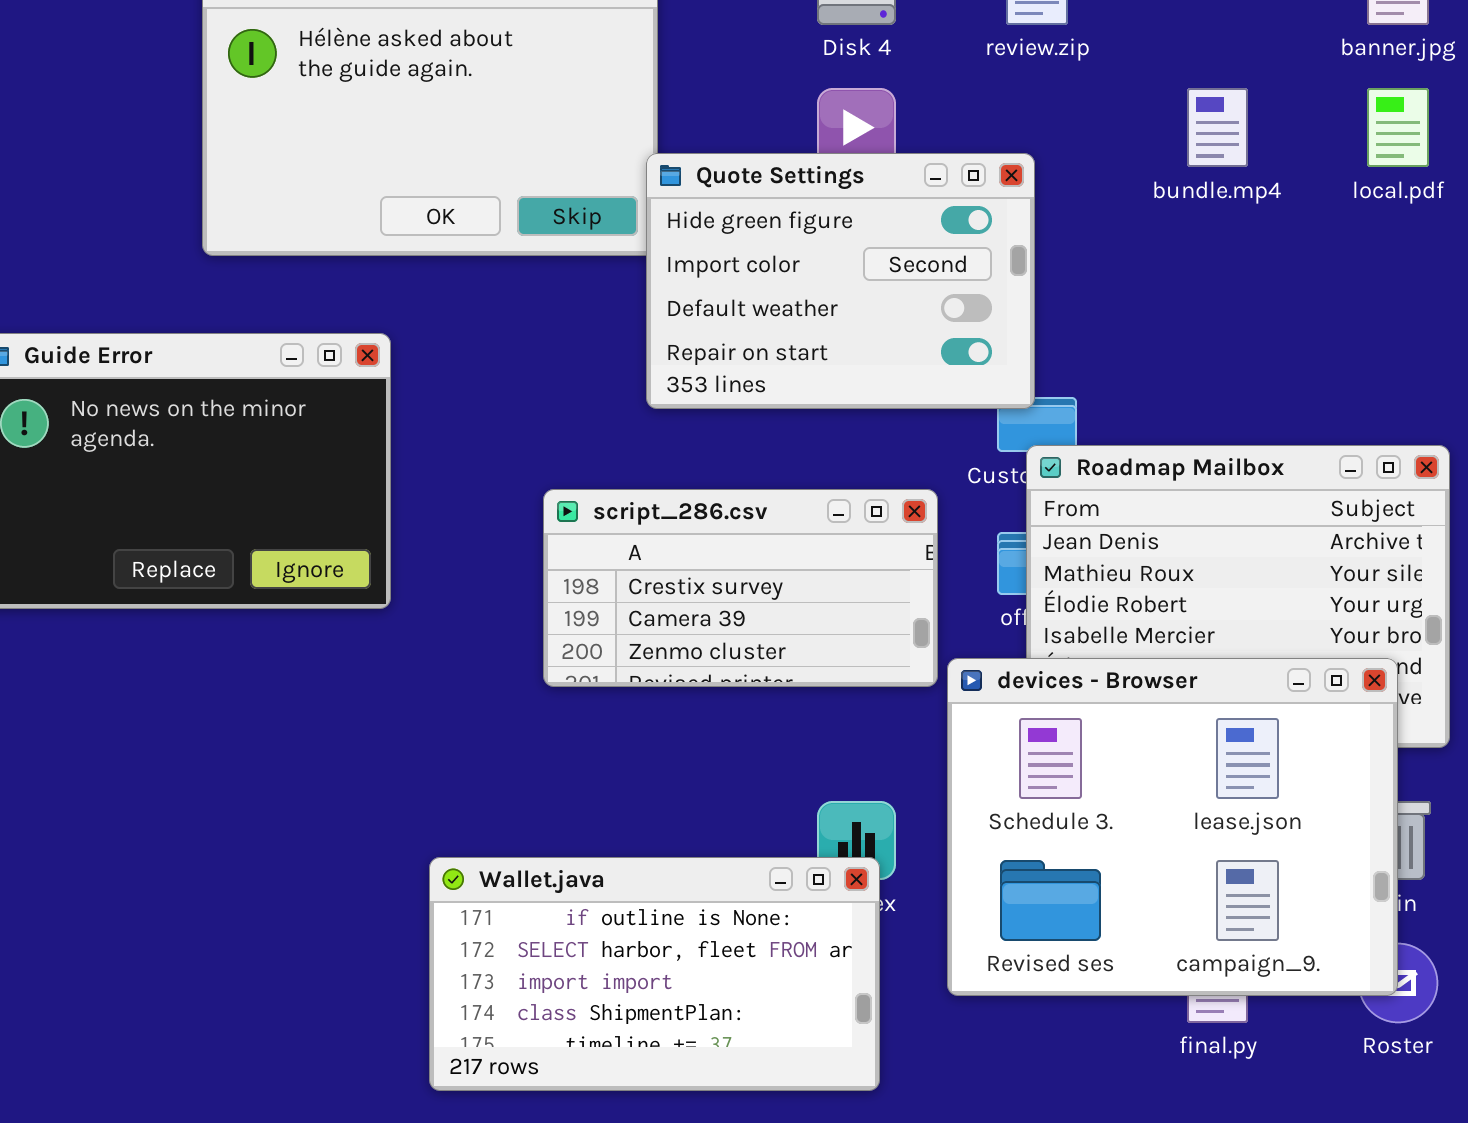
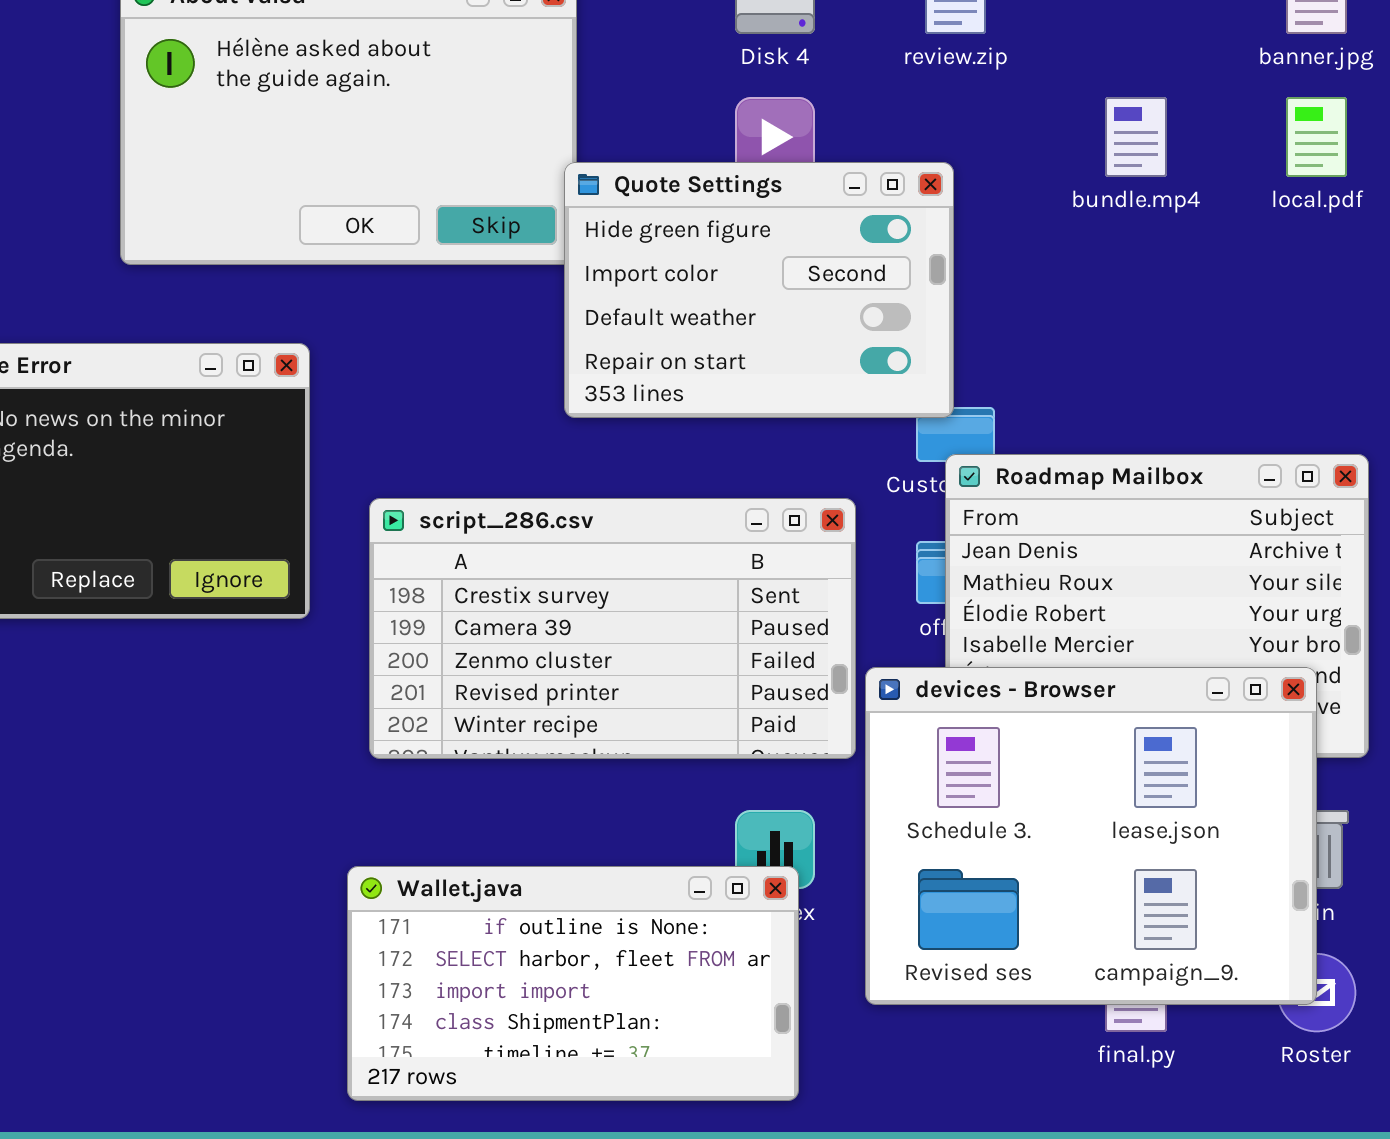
script_286.csv: [543,489,938,687] -> [369,498,856,759], resized

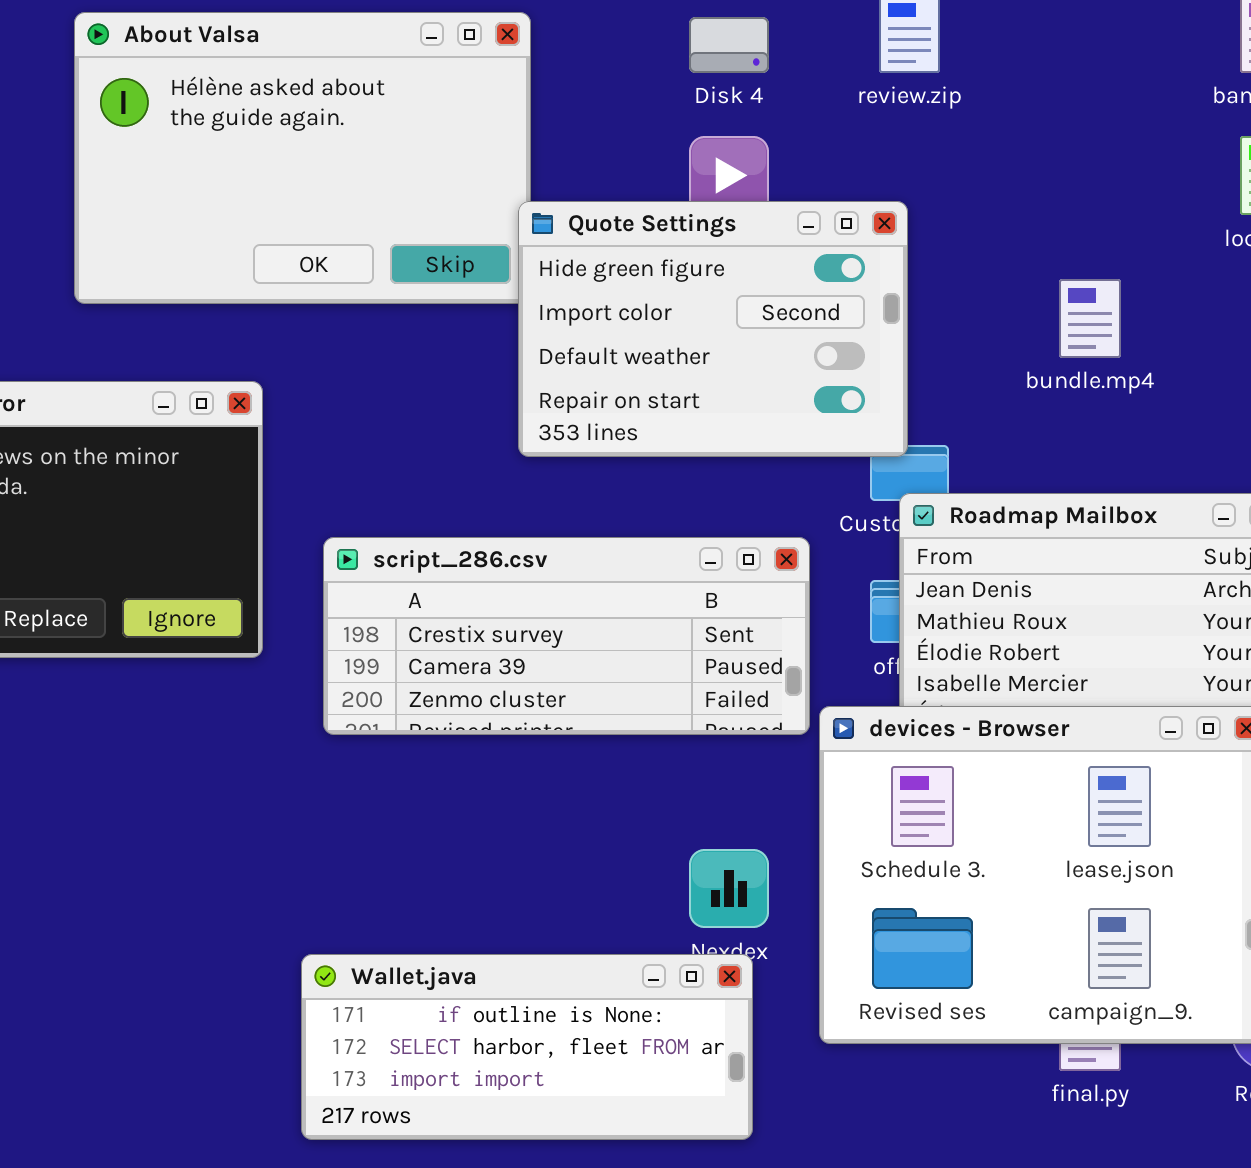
bundle.mp4: [1105,97,1167,177] -> [1059,279,1121,358], moved
script_286.csv: [369,498,856,759] -> [323,537,810,735], resized
Wallet.java: [347,866,799,1101] -> [301,954,753,1140], resized

